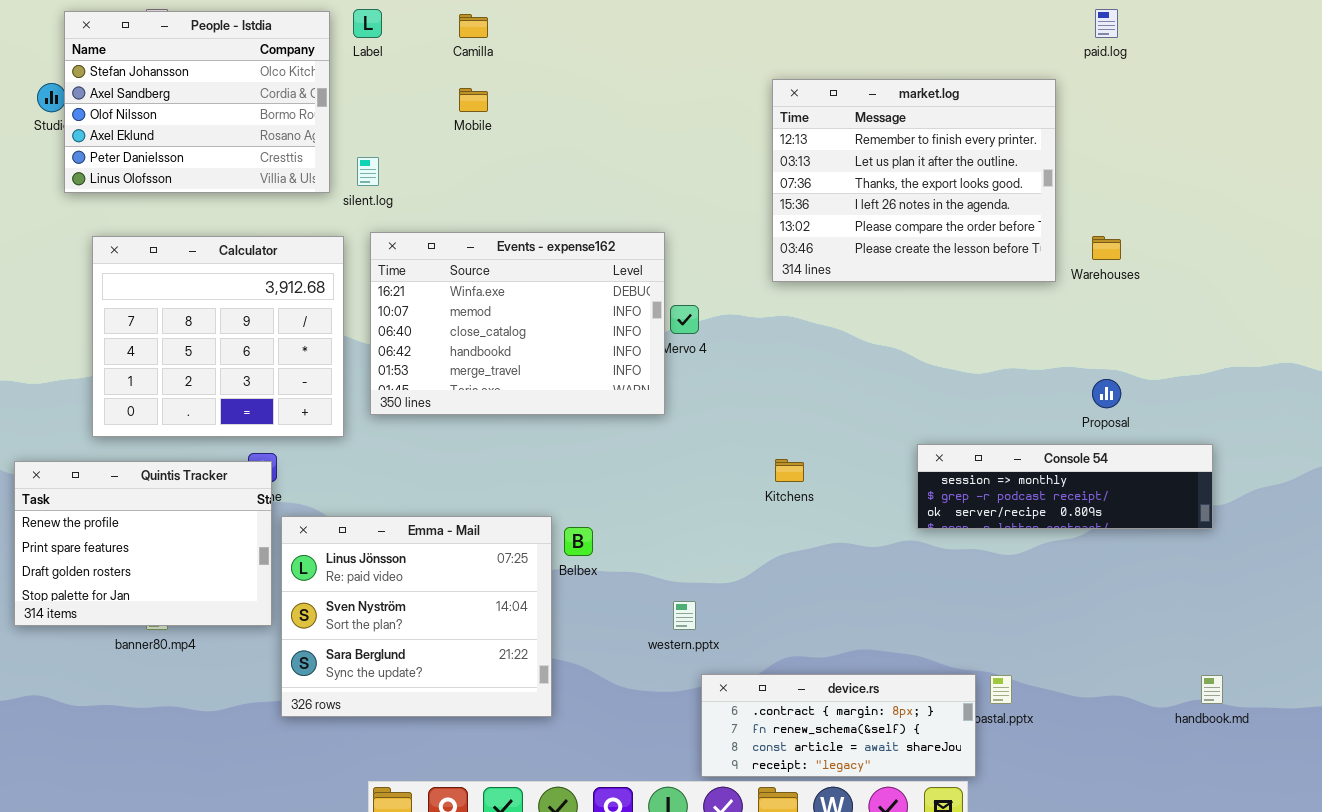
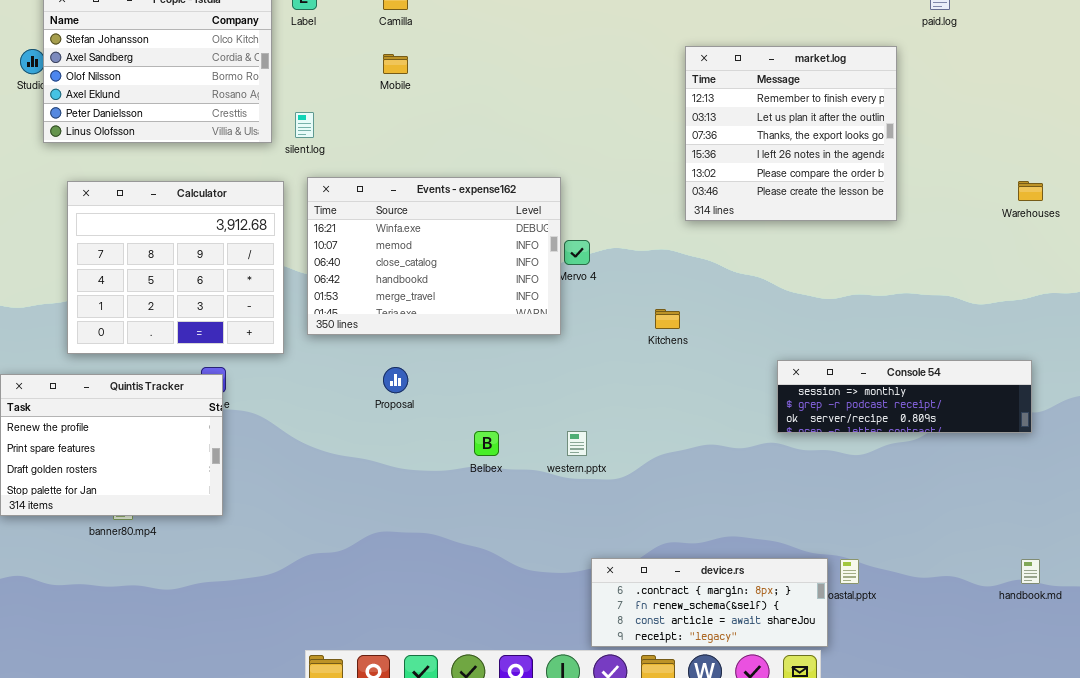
market.log: [772,79,1056,282] -> [685,46,897,221], resized
Warehouses: [1092,236,1121,260] -> [1018,181,1043,201], moved
Proposal: [1092,379,1121,408] -> [383,367,408,393], moved
Kitchens: [775,459,804,482] -> [655,309,680,329], moved
Emma - Mail: [281,516,552,717] -> none, closed
western.pptx: [673,601,696,630] -> [567,431,587,456], moved

